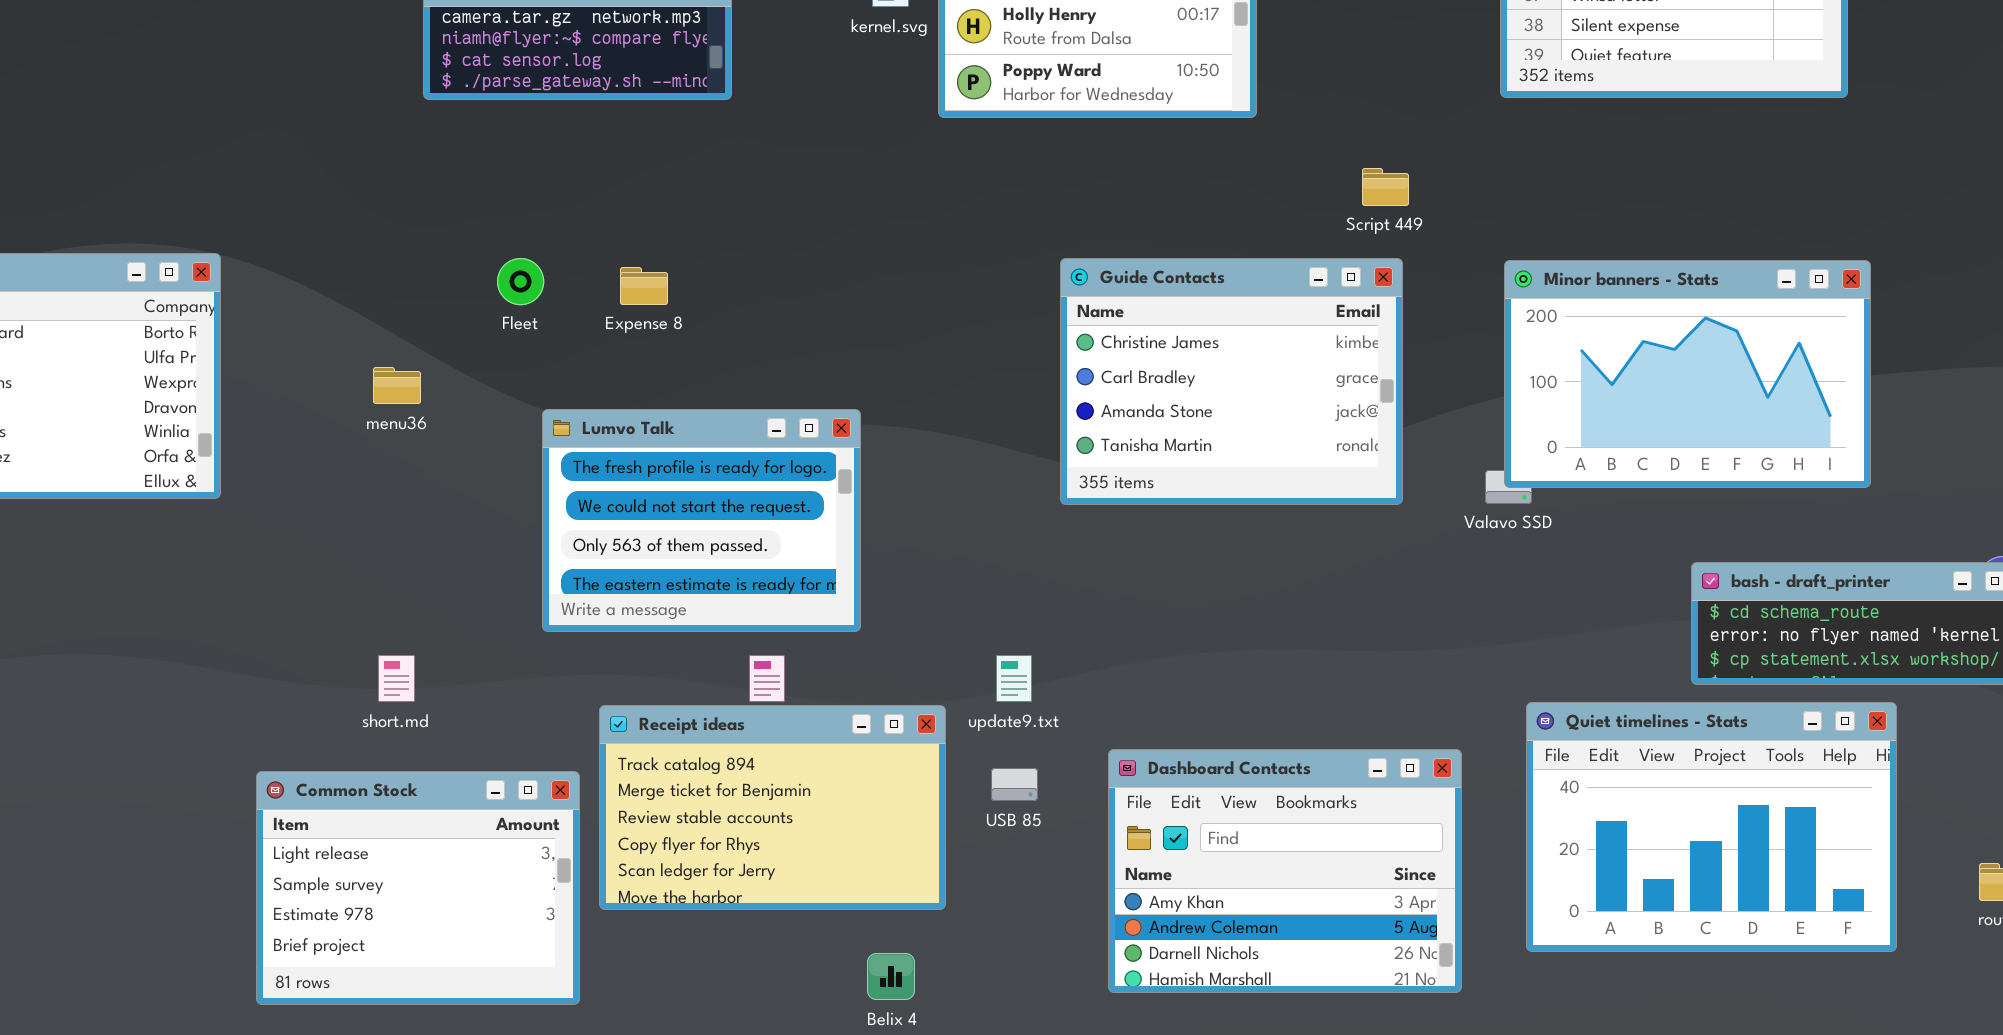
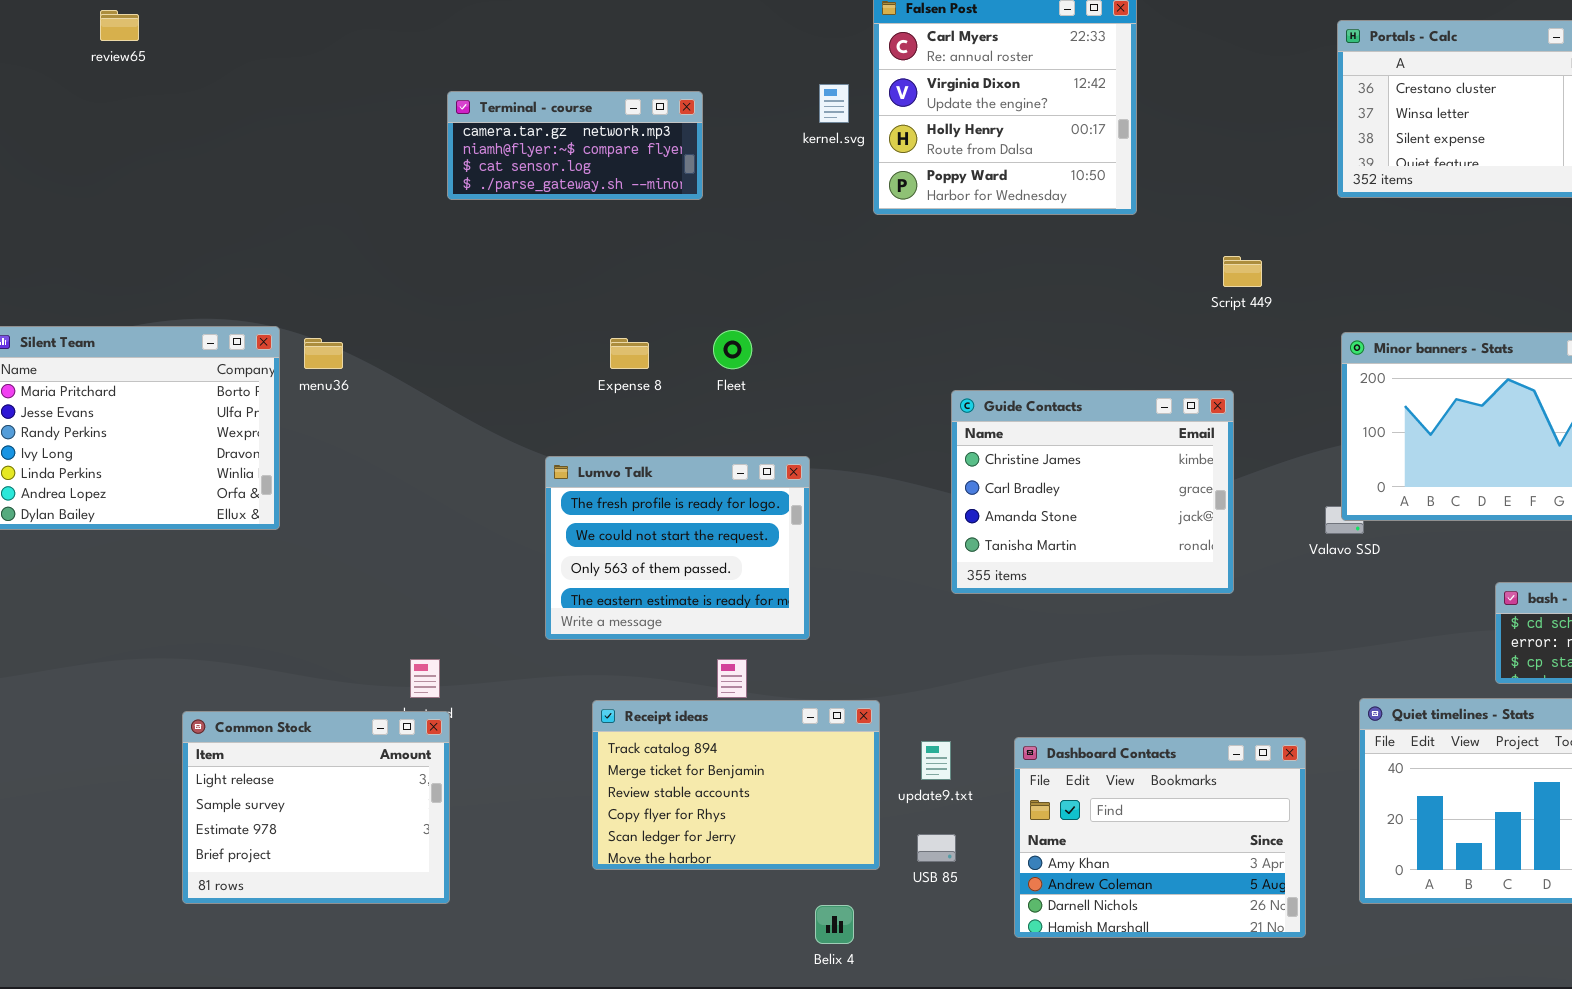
Fleet: [497,258,544,305] -> [713,330,752,369], moved
Guide Contacts: [1060,258,1403,505] -> [951,390,1234,594], moved
menu36: [373,367,421,404] -> [304,338,343,369], moved
update9.txt: [996,655,1032,702] -> [921,741,951,780], moved
USB 85: [991,768,1038,801] -> [917,834,956,862], moved
Common Stock: [256,771,580,1005] -> [182,711,450,904], moved

